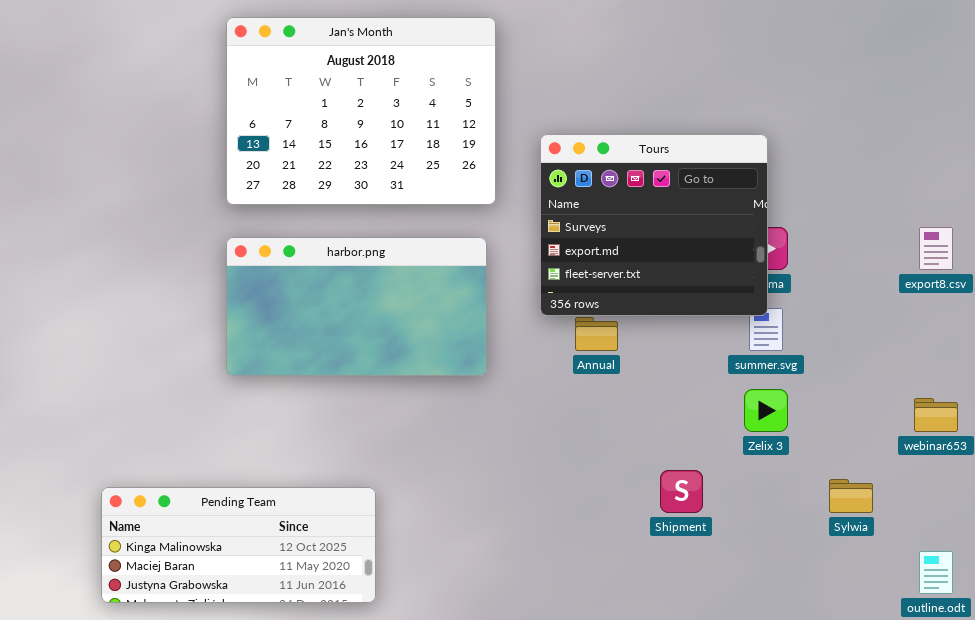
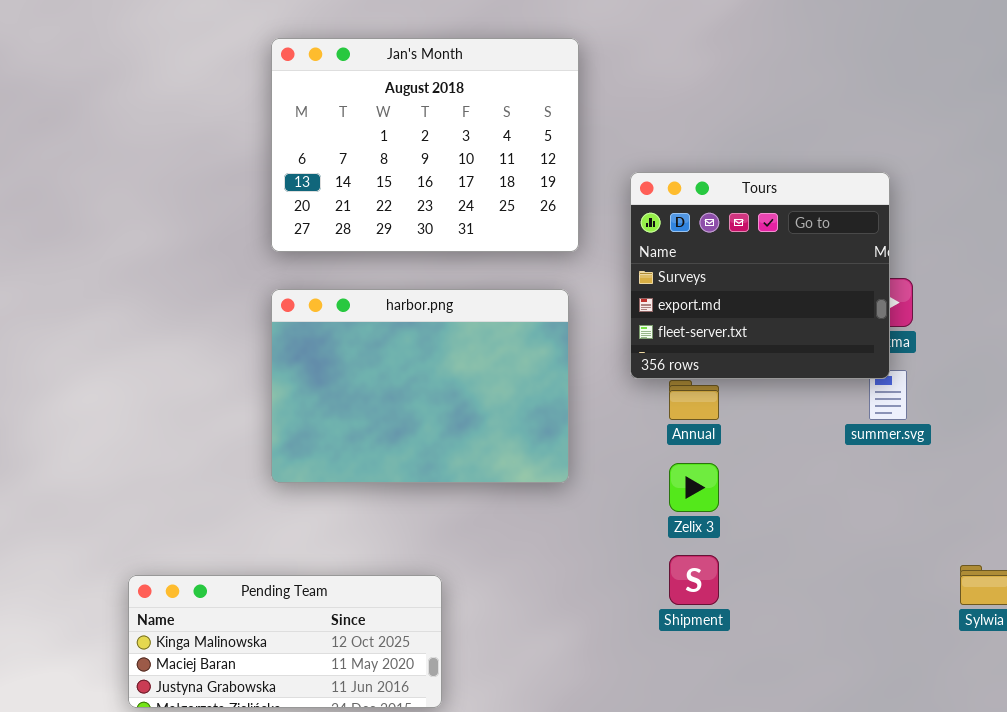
harbor.png: [226,237,487,376] -> [271,289,569,483], resized
Zelix 3: [744,389,788,432] -> [669,463,719,512], moved
Shipment: [660,470,703,513] -> [669,555,719,605], moved

